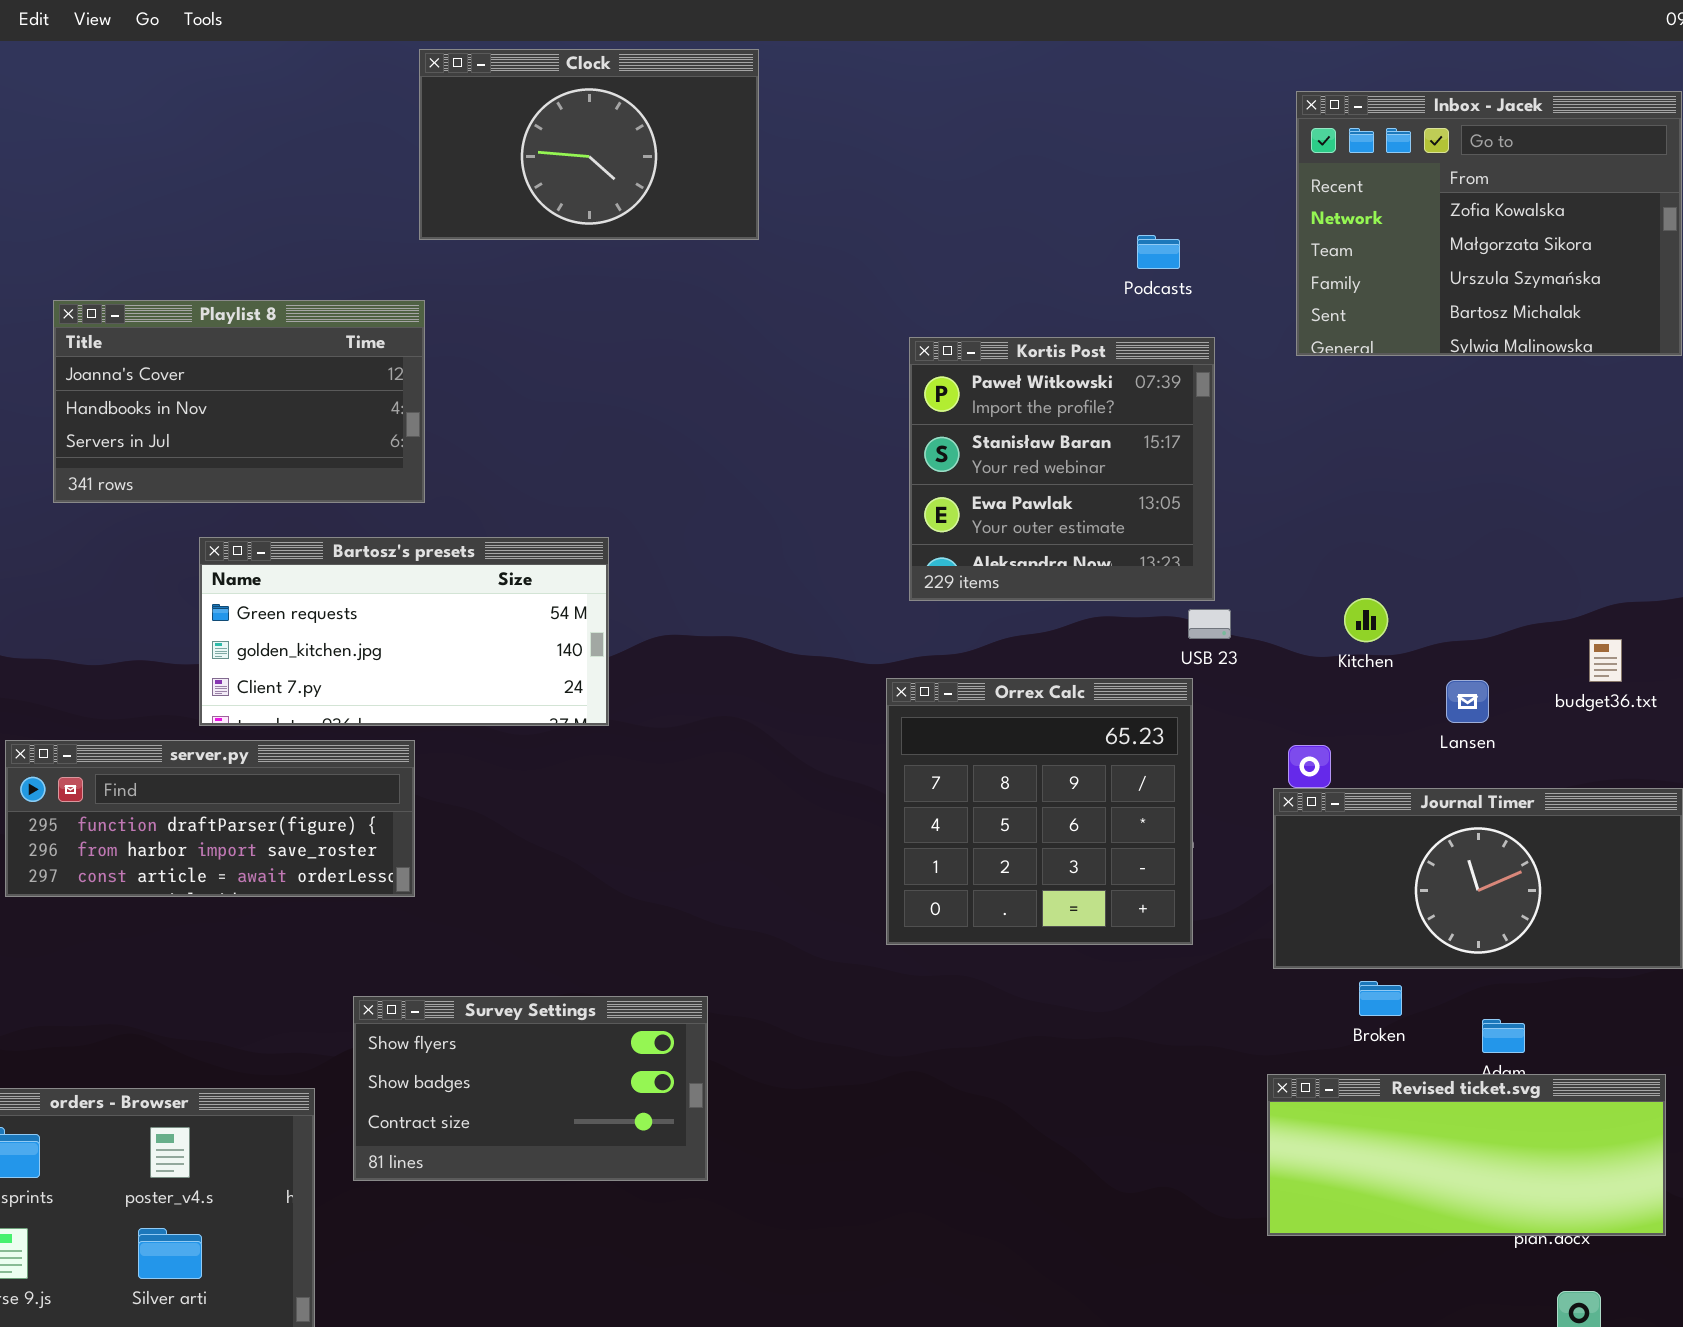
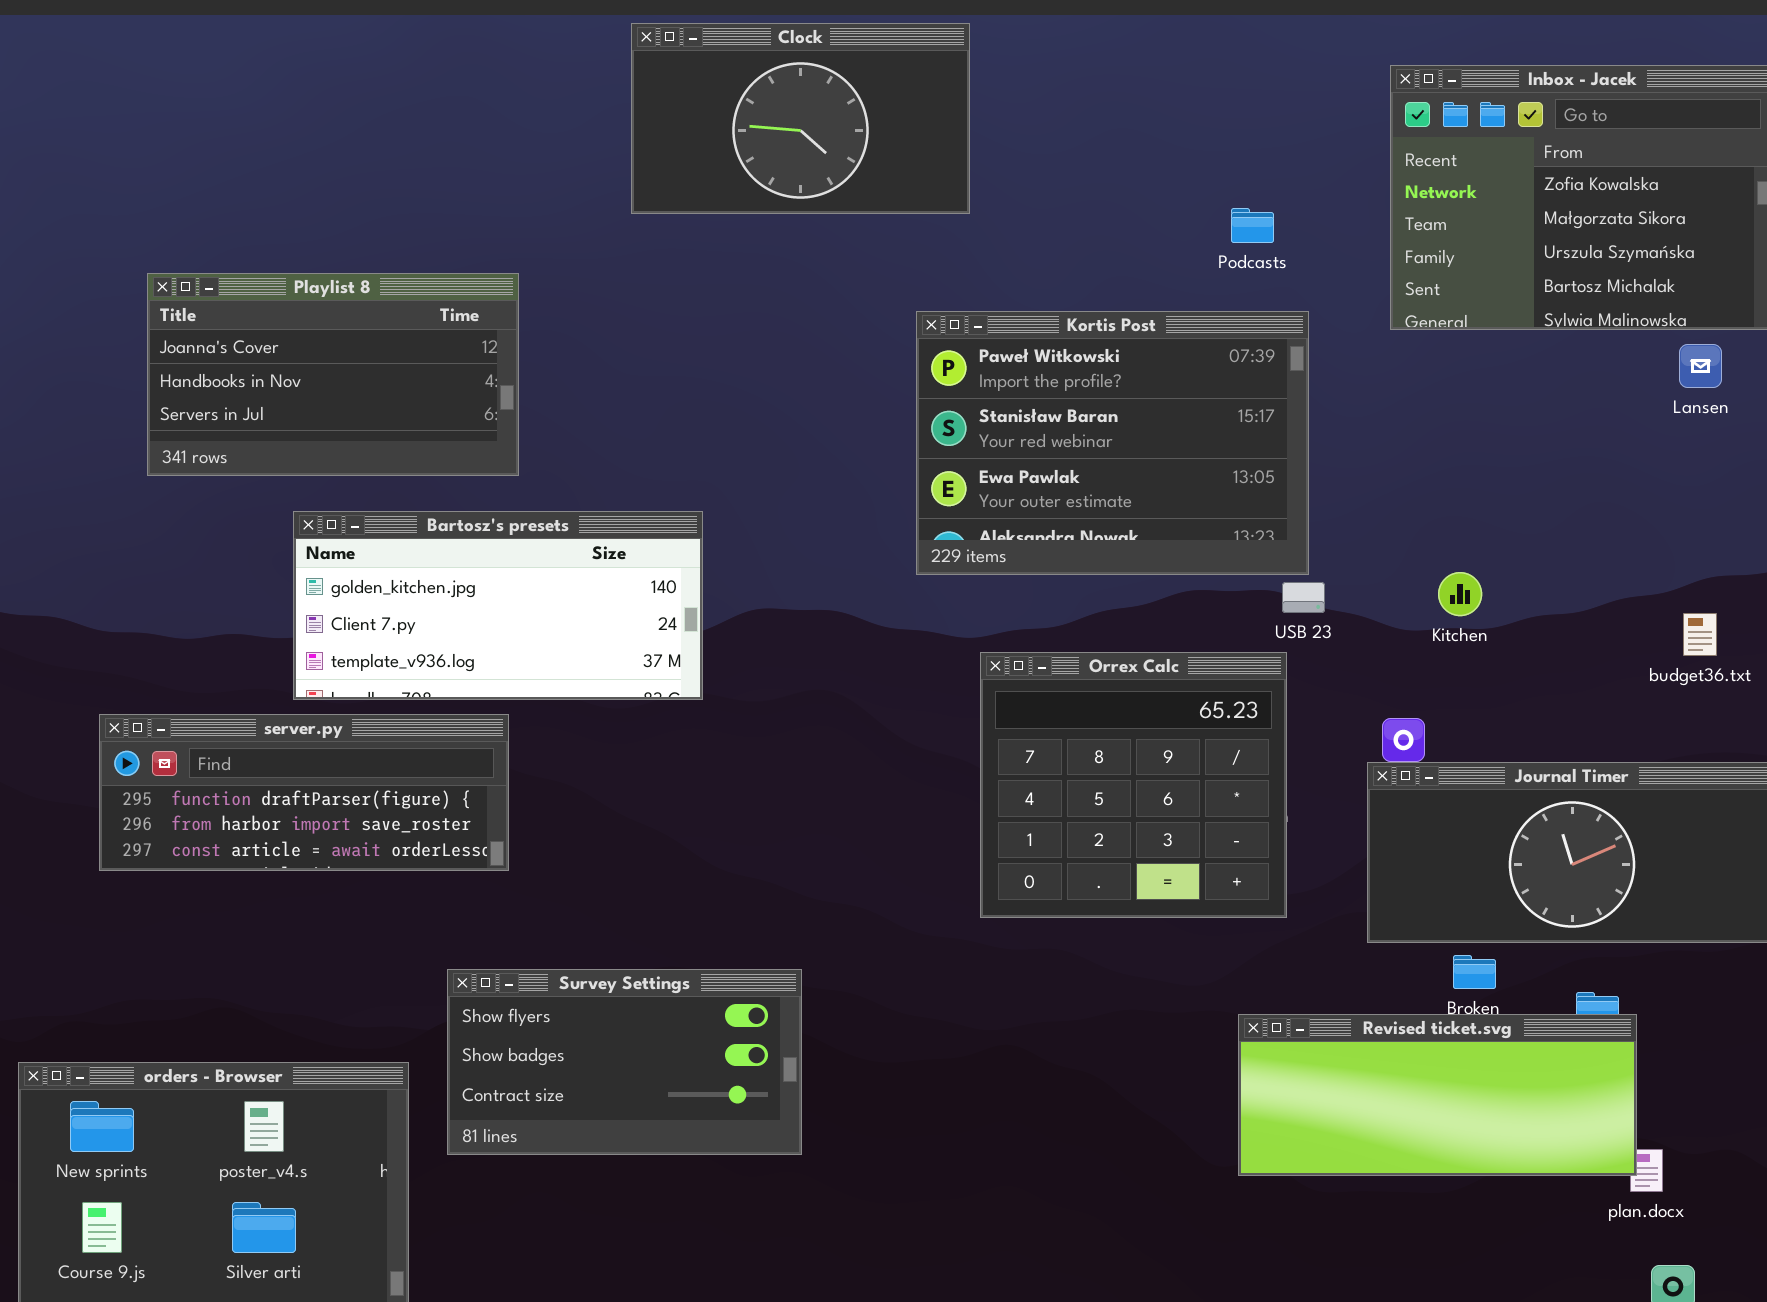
Clock: [419,49,759,240] -> [631,23,970,214], moved
Kortis Post: [909,337,1215,601] -> [916,311,1309,575], resized
Bartosz's presets: [199,537,609,726] -> [293,511,703,700], scrolled down 1 row
Lansen: [1446,680,1489,723] -> [1679,344,1722,388], moved
Revised ticket.svg: [1267,1074,1666,1236] -> [1238,1014,1637,1176], moved

